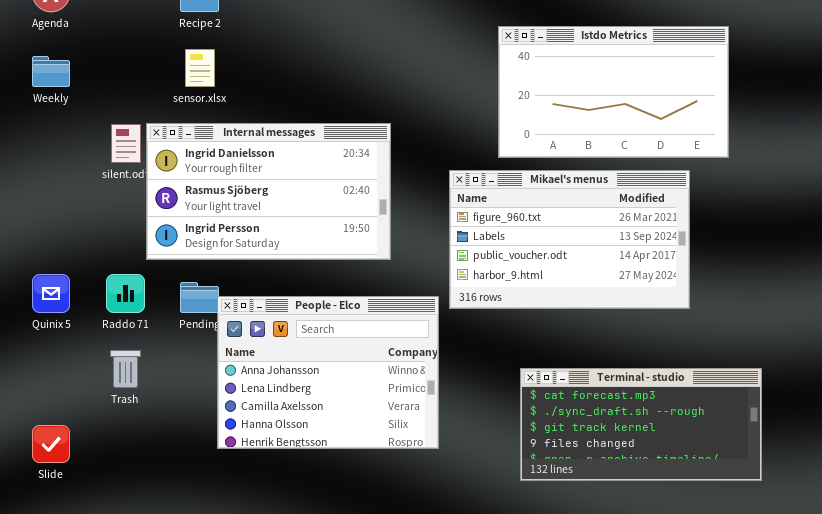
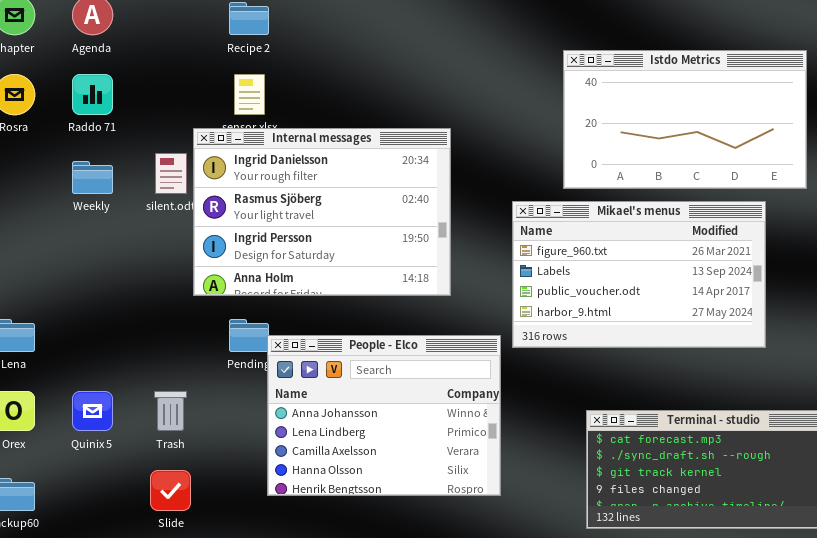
Weekly: [32,56,70,87] -> [72,161,113,194], moved
Internal messages: [146,123,391,260] -> [193,128,451,296], resized
Quinix 5: [32,274,70,313] -> [72,391,113,431], moved
Raddo 71: [106,274,145,313] -> [72,74,113,115], moved
Slide: [32,425,70,463] -> [150,470,191,511], moved

